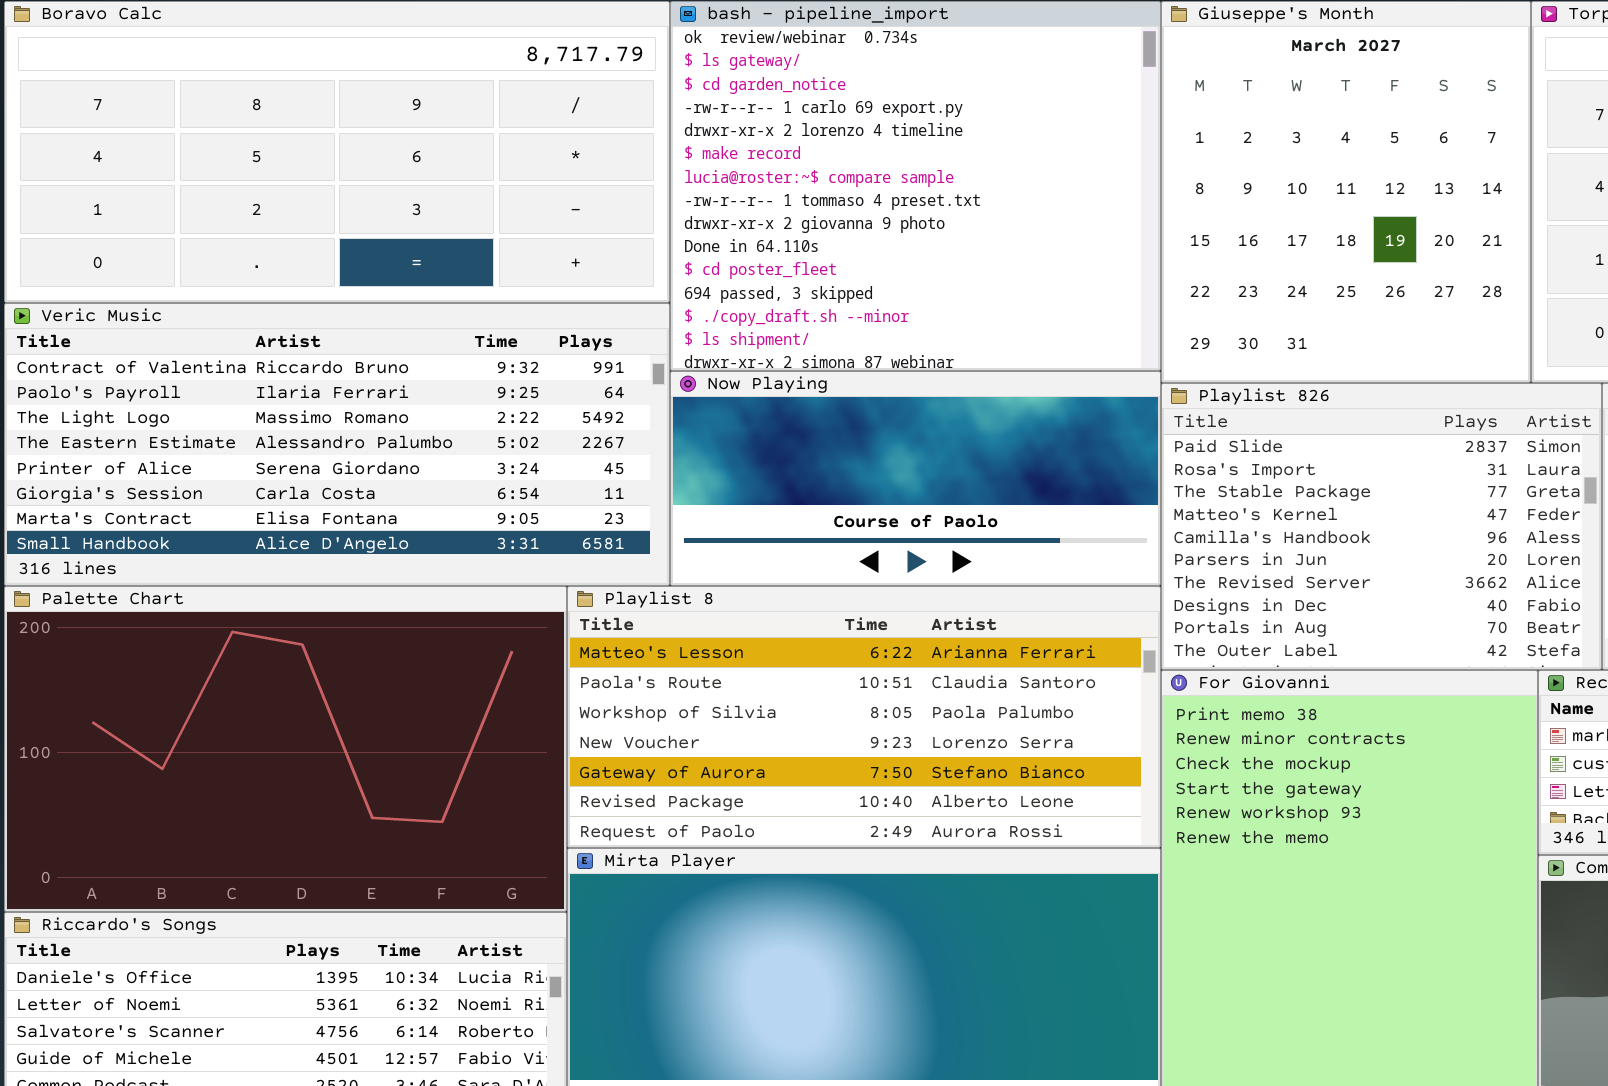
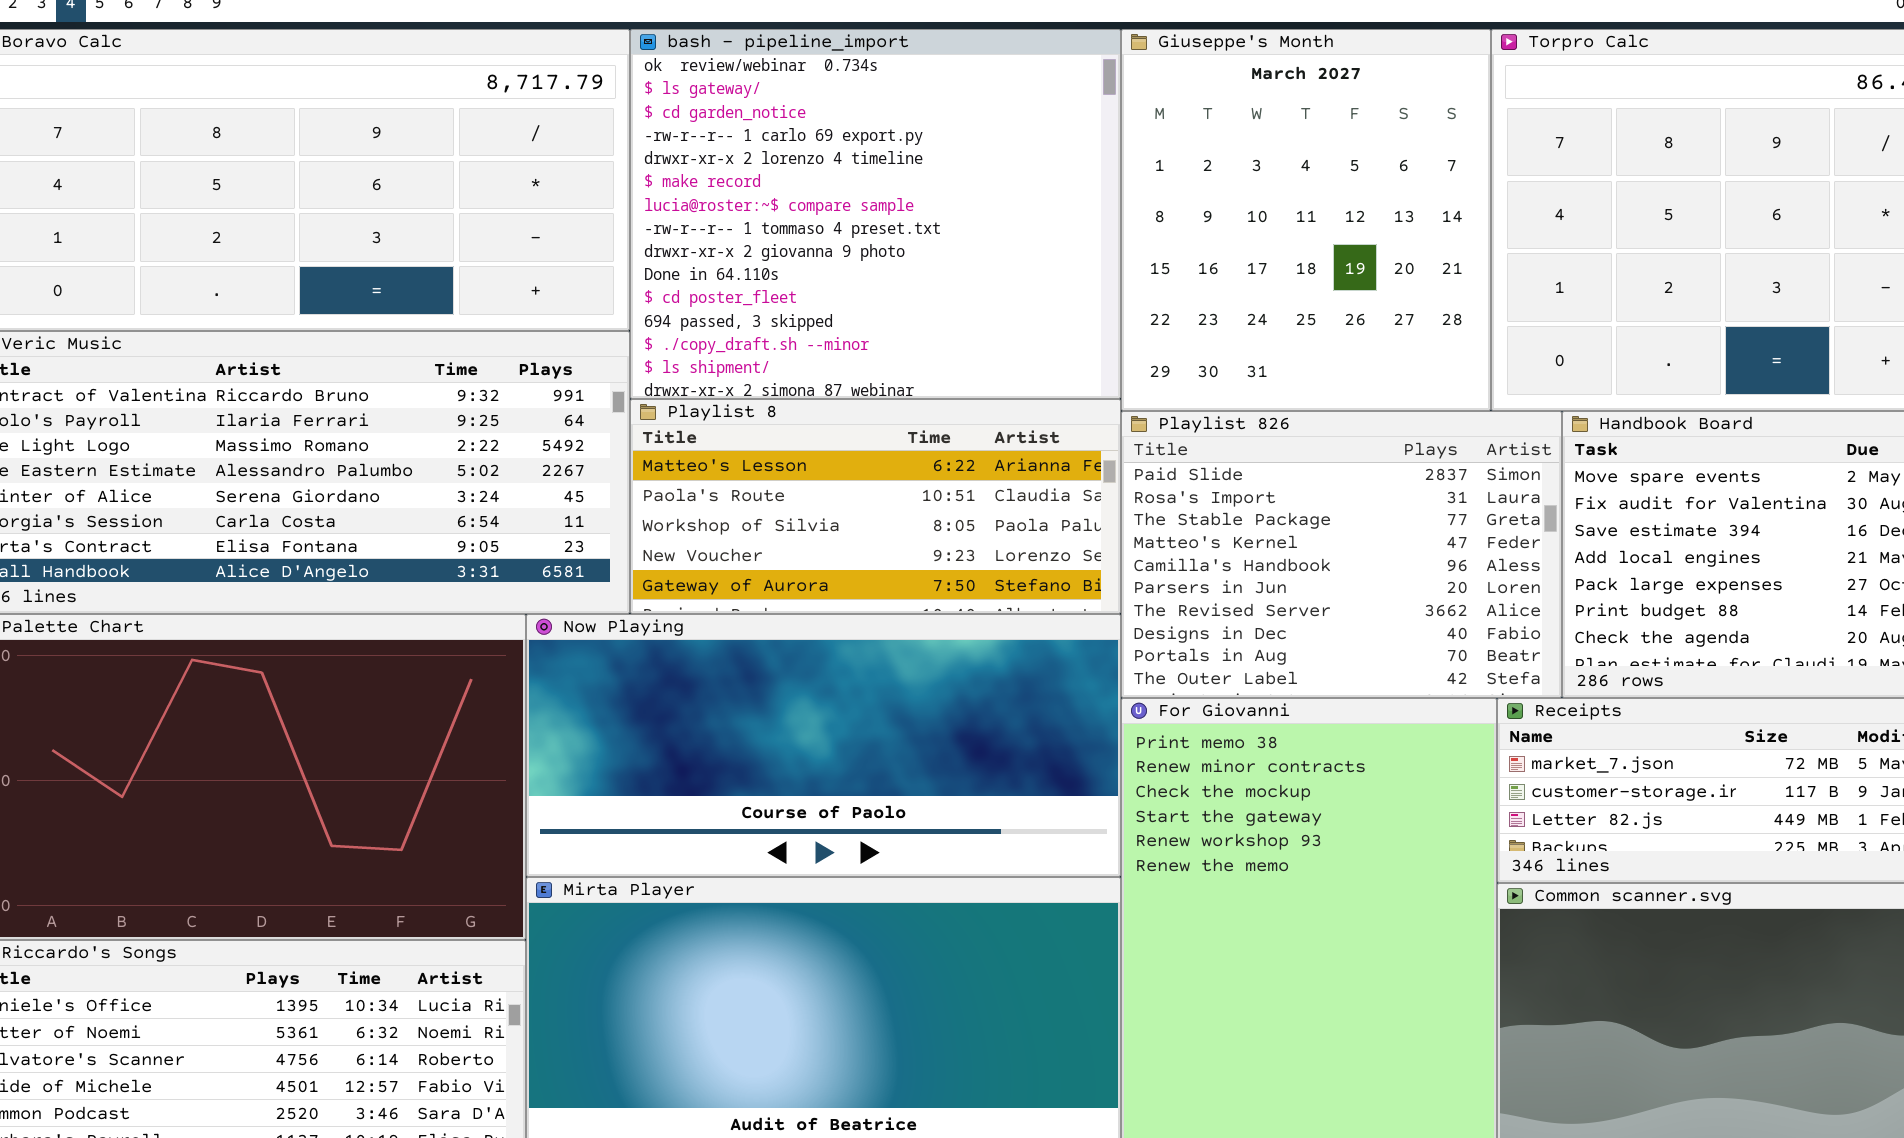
Now Playing: [670,371,1161,586] -> [526,614,1121,877], moved, resized
Playlist 8: [567,586,1161,848] -> [630,399,1121,614], moved, resized

